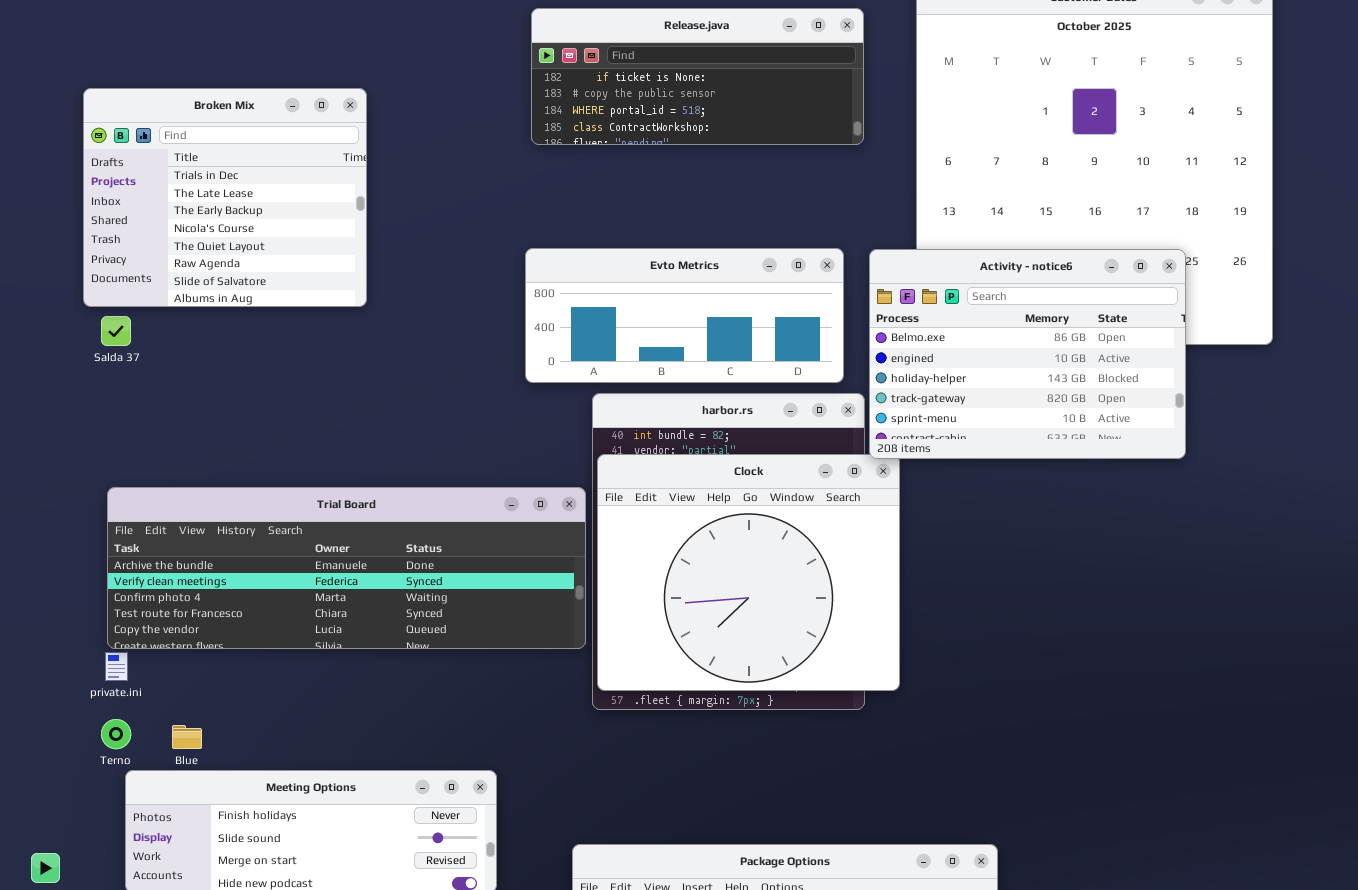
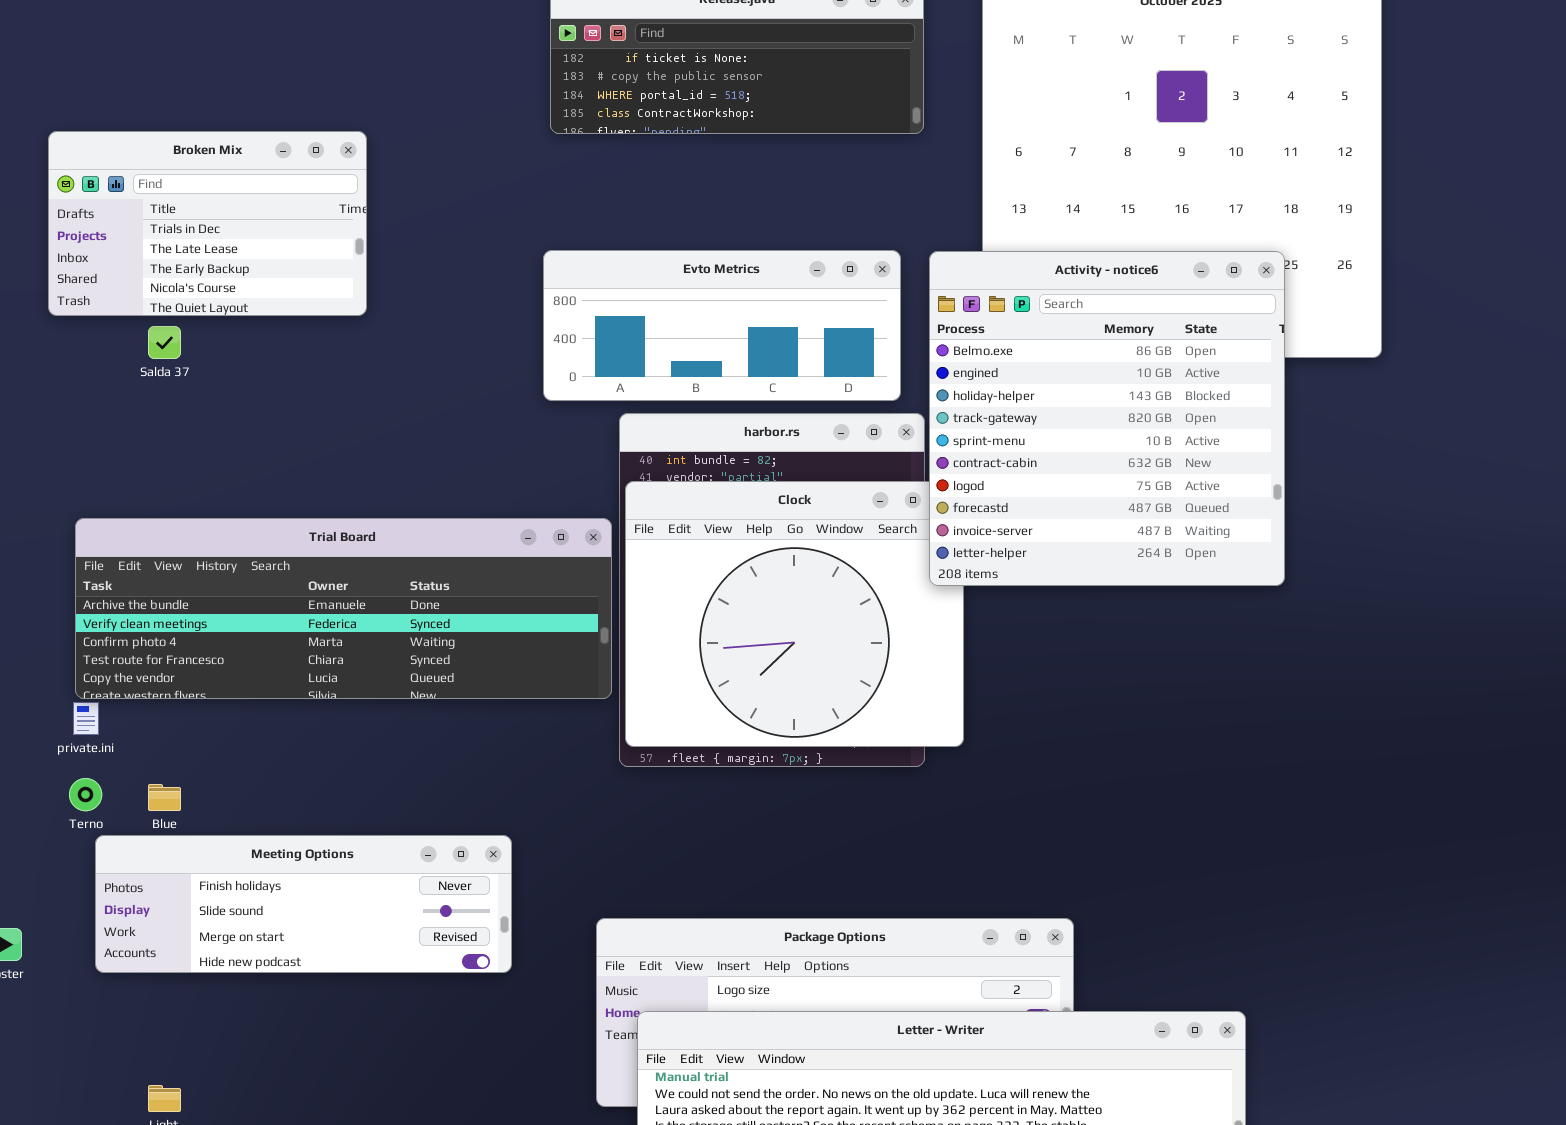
Broken Mix: [83,88,367,307] -> [48,131,367,316], resized
Activity - notice6: [869,249,1186,459] -> [929,251,1285,586], resized
Salda 37: [101,316,131,346] -> [148,326,181,359], moved

